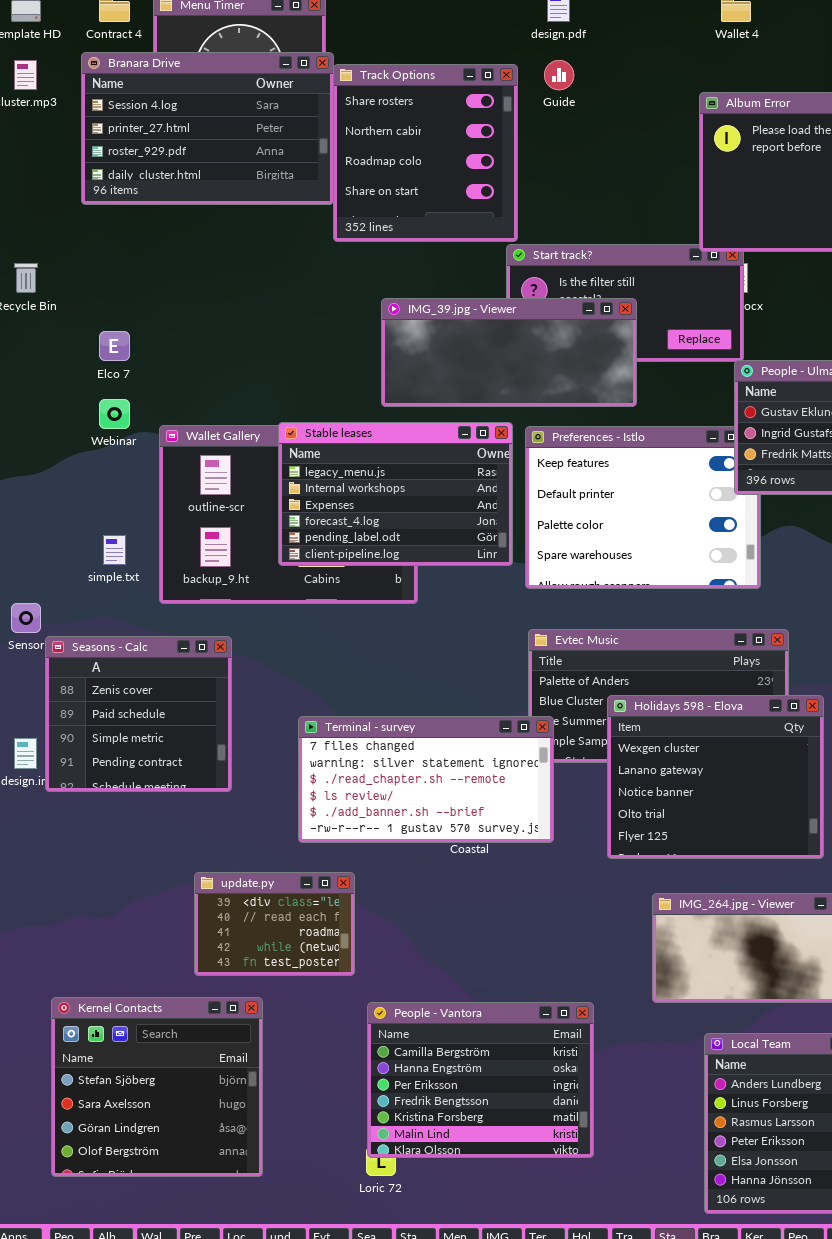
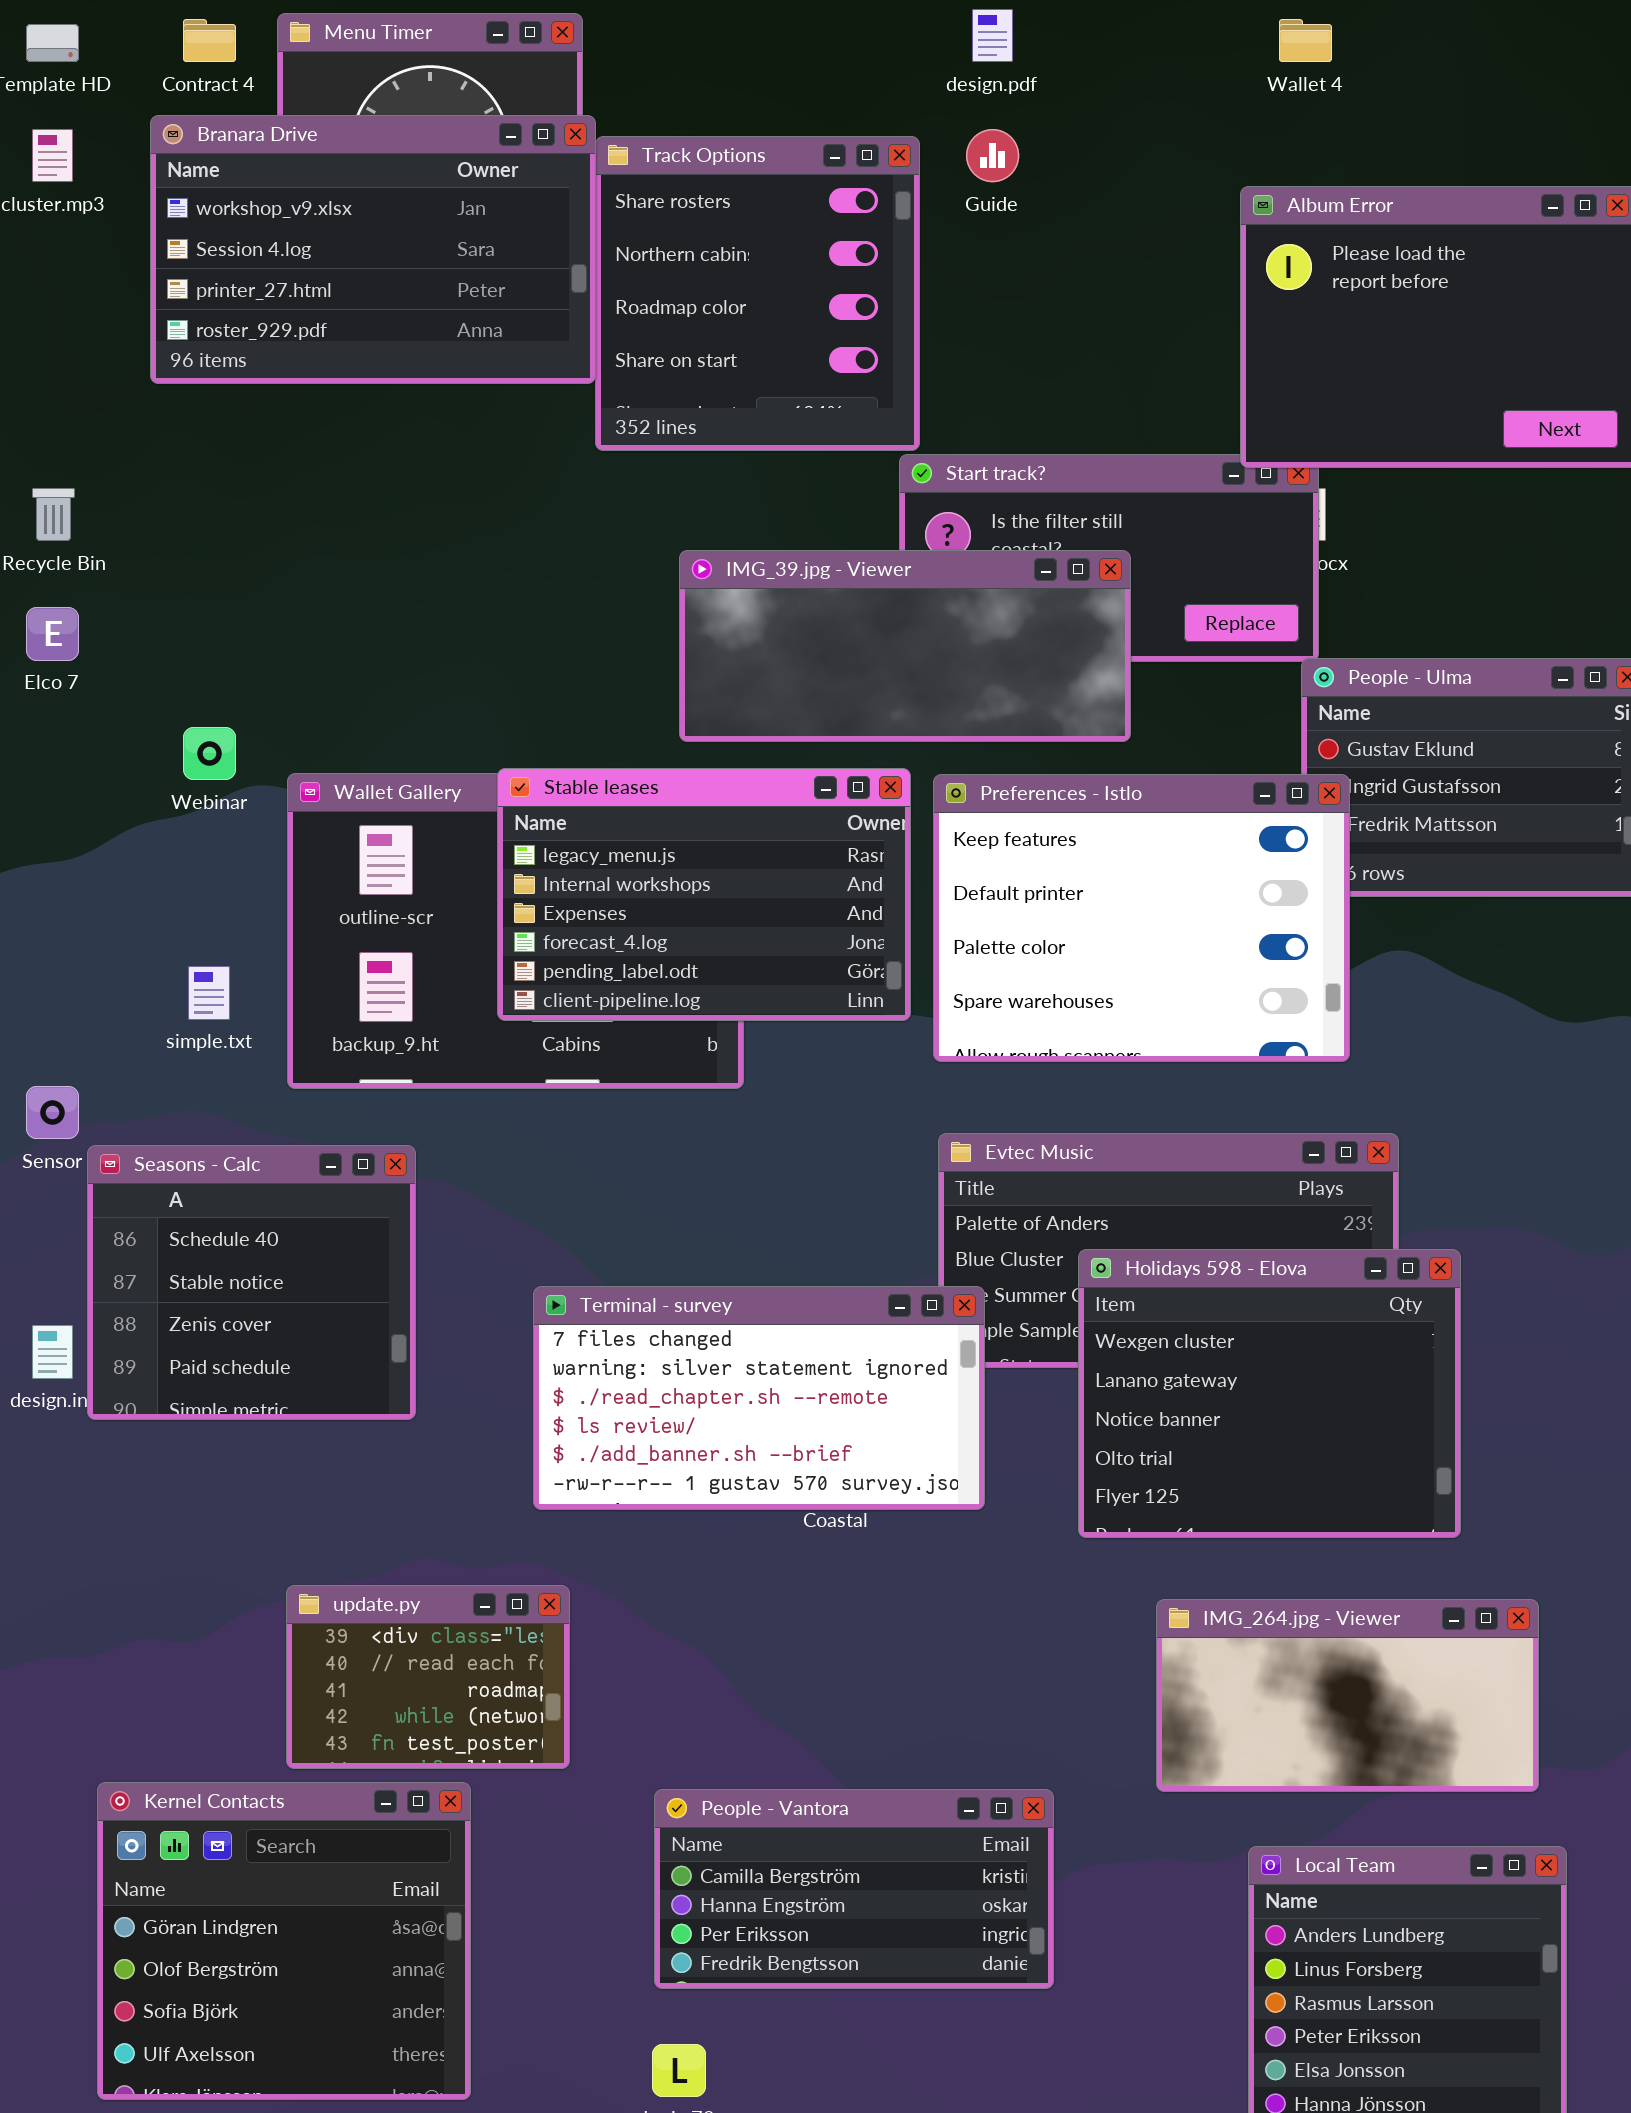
Branara Drive: [81,52,334,205] -> [150,115,596,384], scrolled up 1 row
Elco 7: [99,331,130,361] -> [26,607,79,661], moved
Preferences - Istlo: [525,426,761,589] -> [933,774,1350,1062], raised
Seasons - Calc: [45,636,232,792] -> [87,1145,416,1420], scrolled up 2 rows
update.py: [194,872,355,976] -> [286,1585,570,1769], moved
Kernel Contacts: [51,997,263,1177] -> [97,1782,471,2100], scrolled down 2 rows
People - Vantora: [367,1002,594,1158] -> [654,1789,1054,1989], resized

